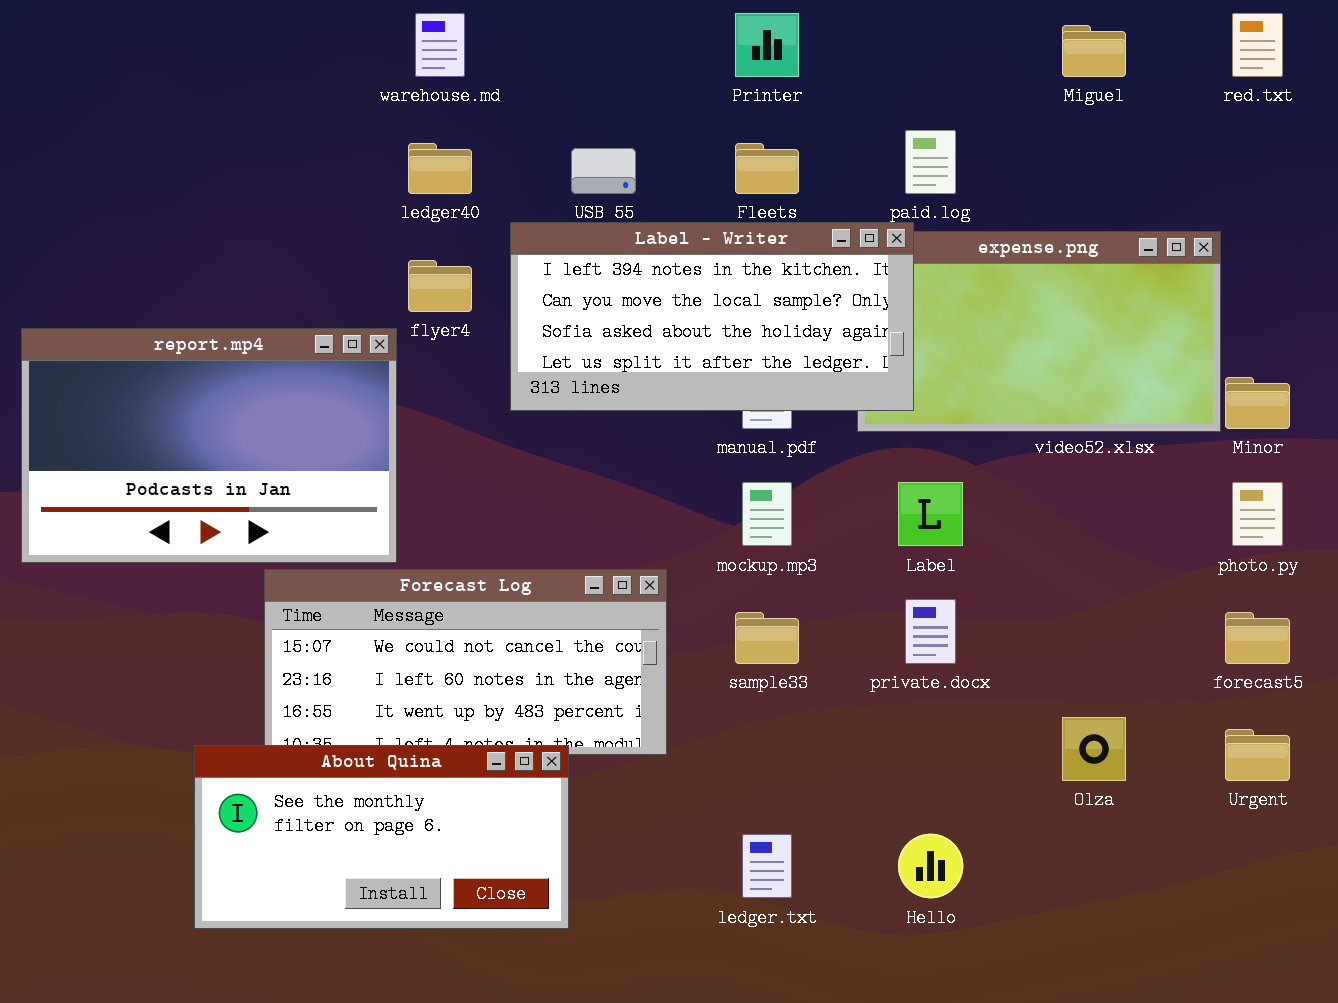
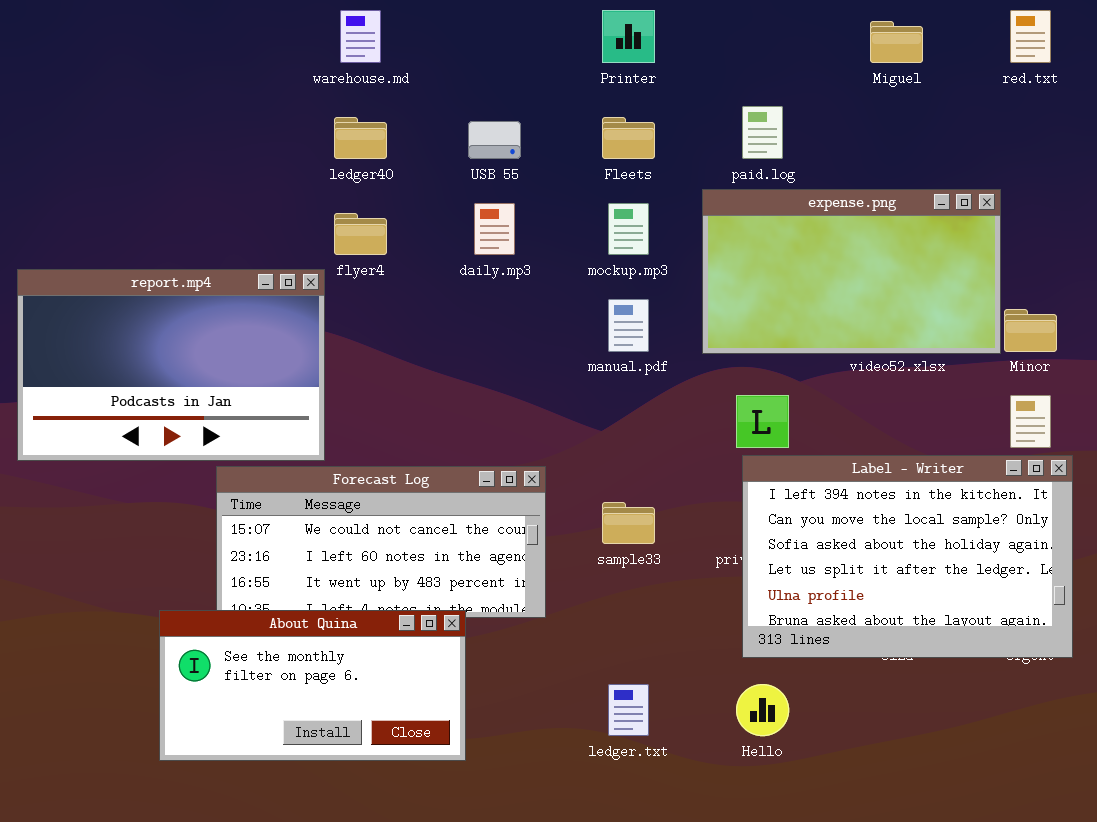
Label - Writer: [510,222,914,411] -> [742,455,1073,658], moved, resized
mockup.mp3: [742,482,792,546] -> [608,203,649,255], moved

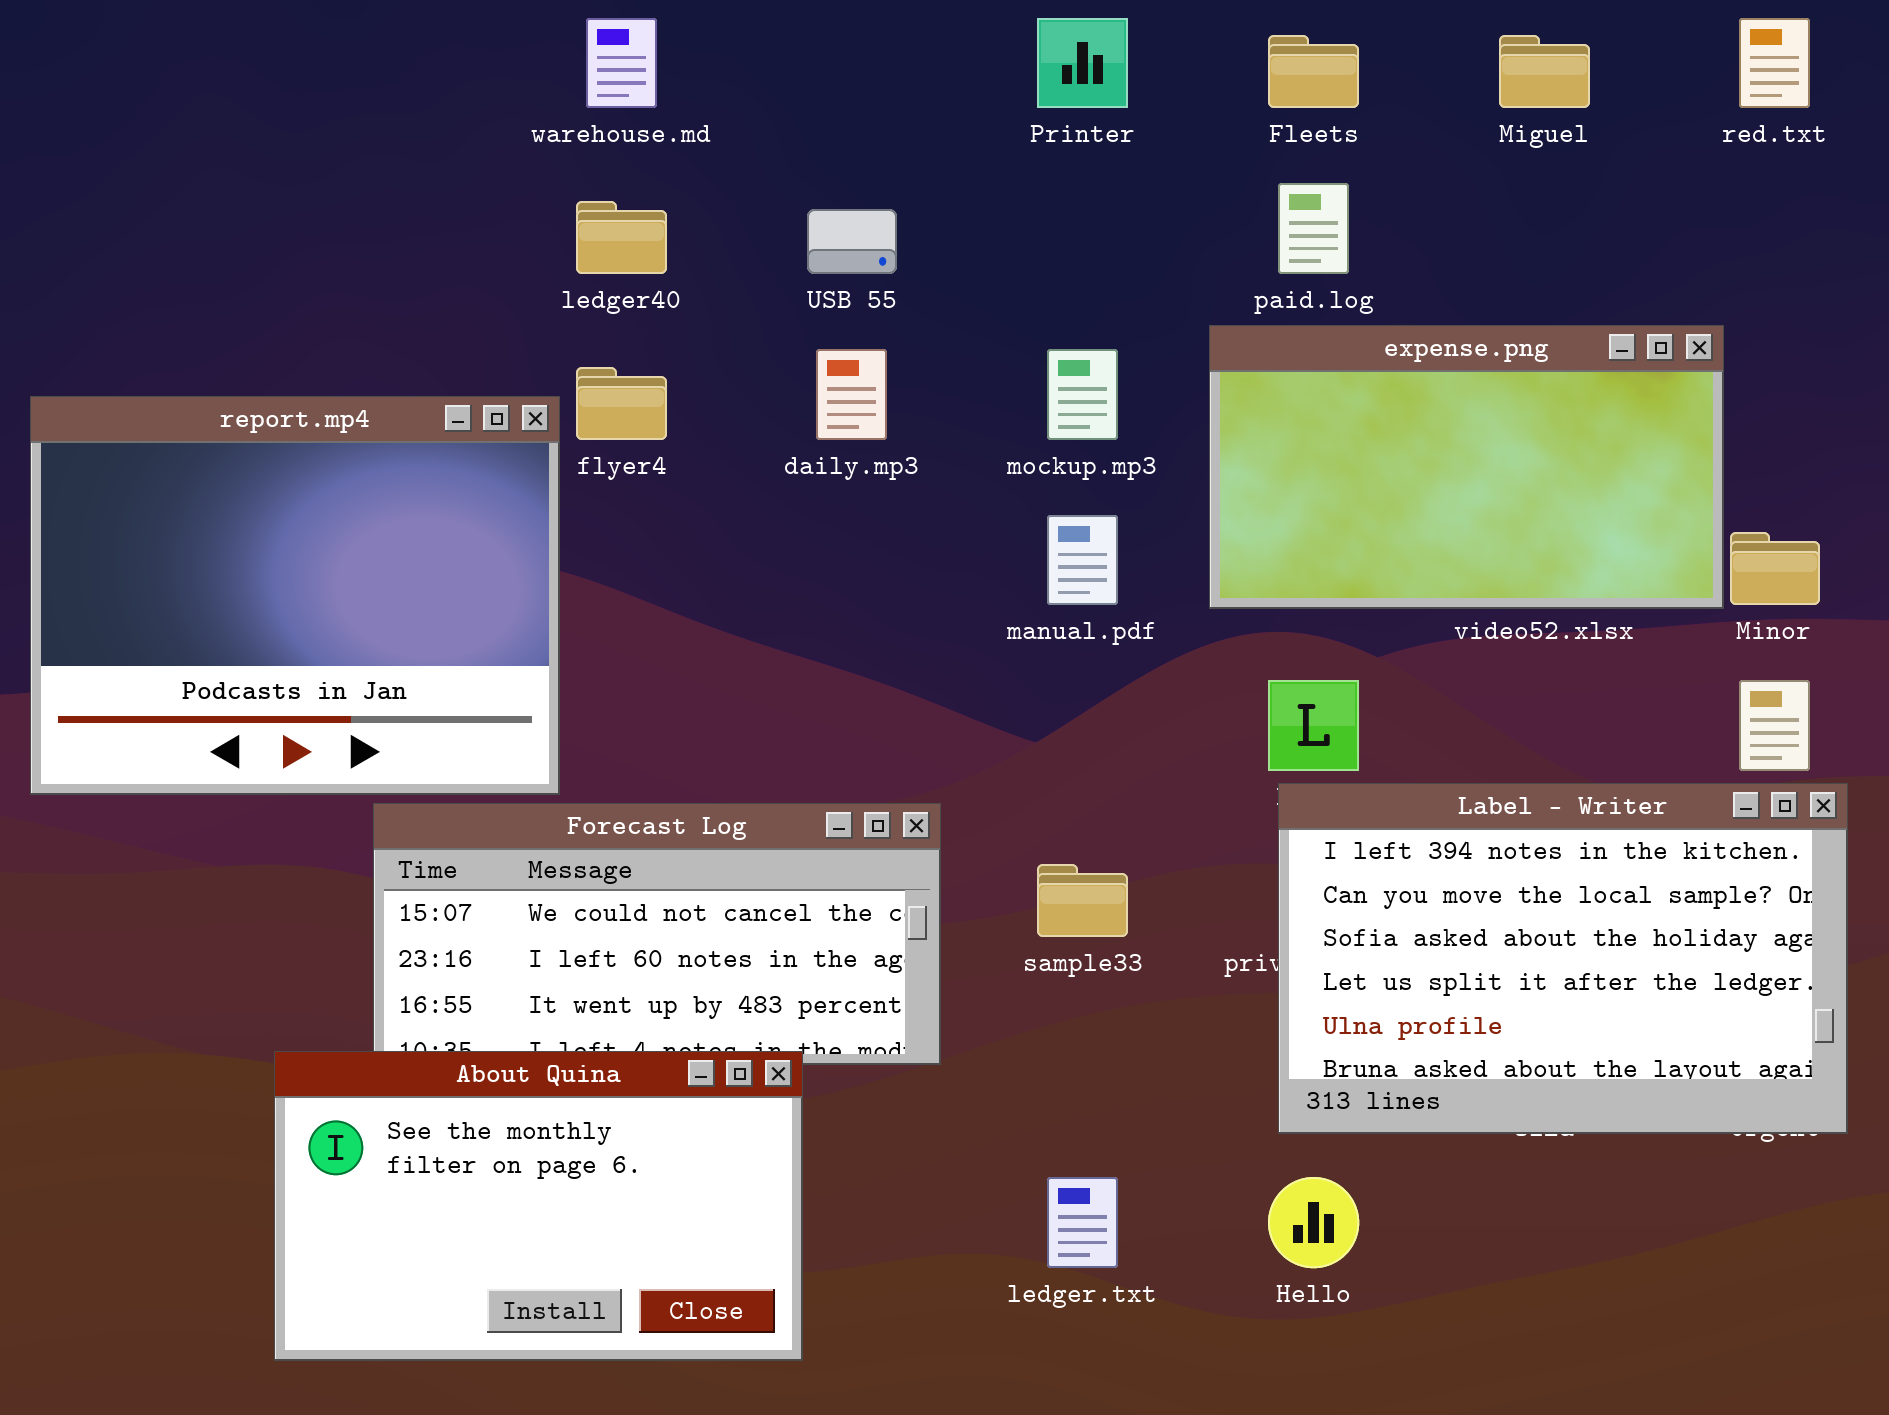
Fleets: [602,117,655,159] -> [1268,35,1359,108], moved
report.mp4: [17,269,325,461] -> [30,396,560,795], resized
About Quina: [159,610,466,761] -> [274,1051,803,1361], resized

